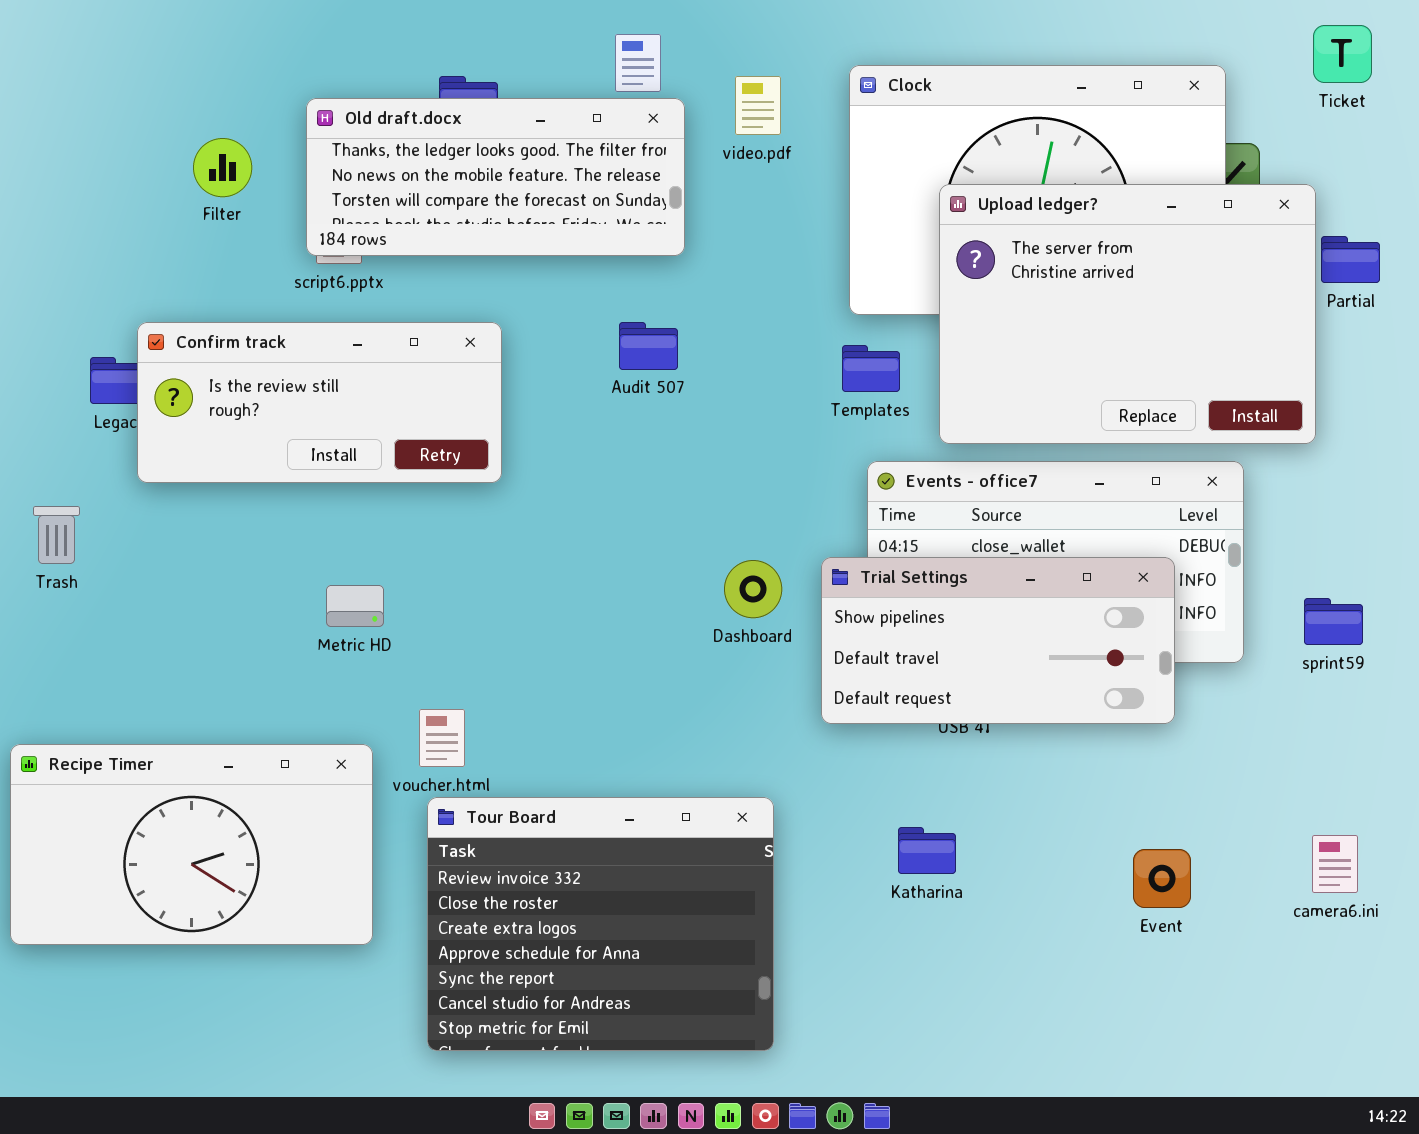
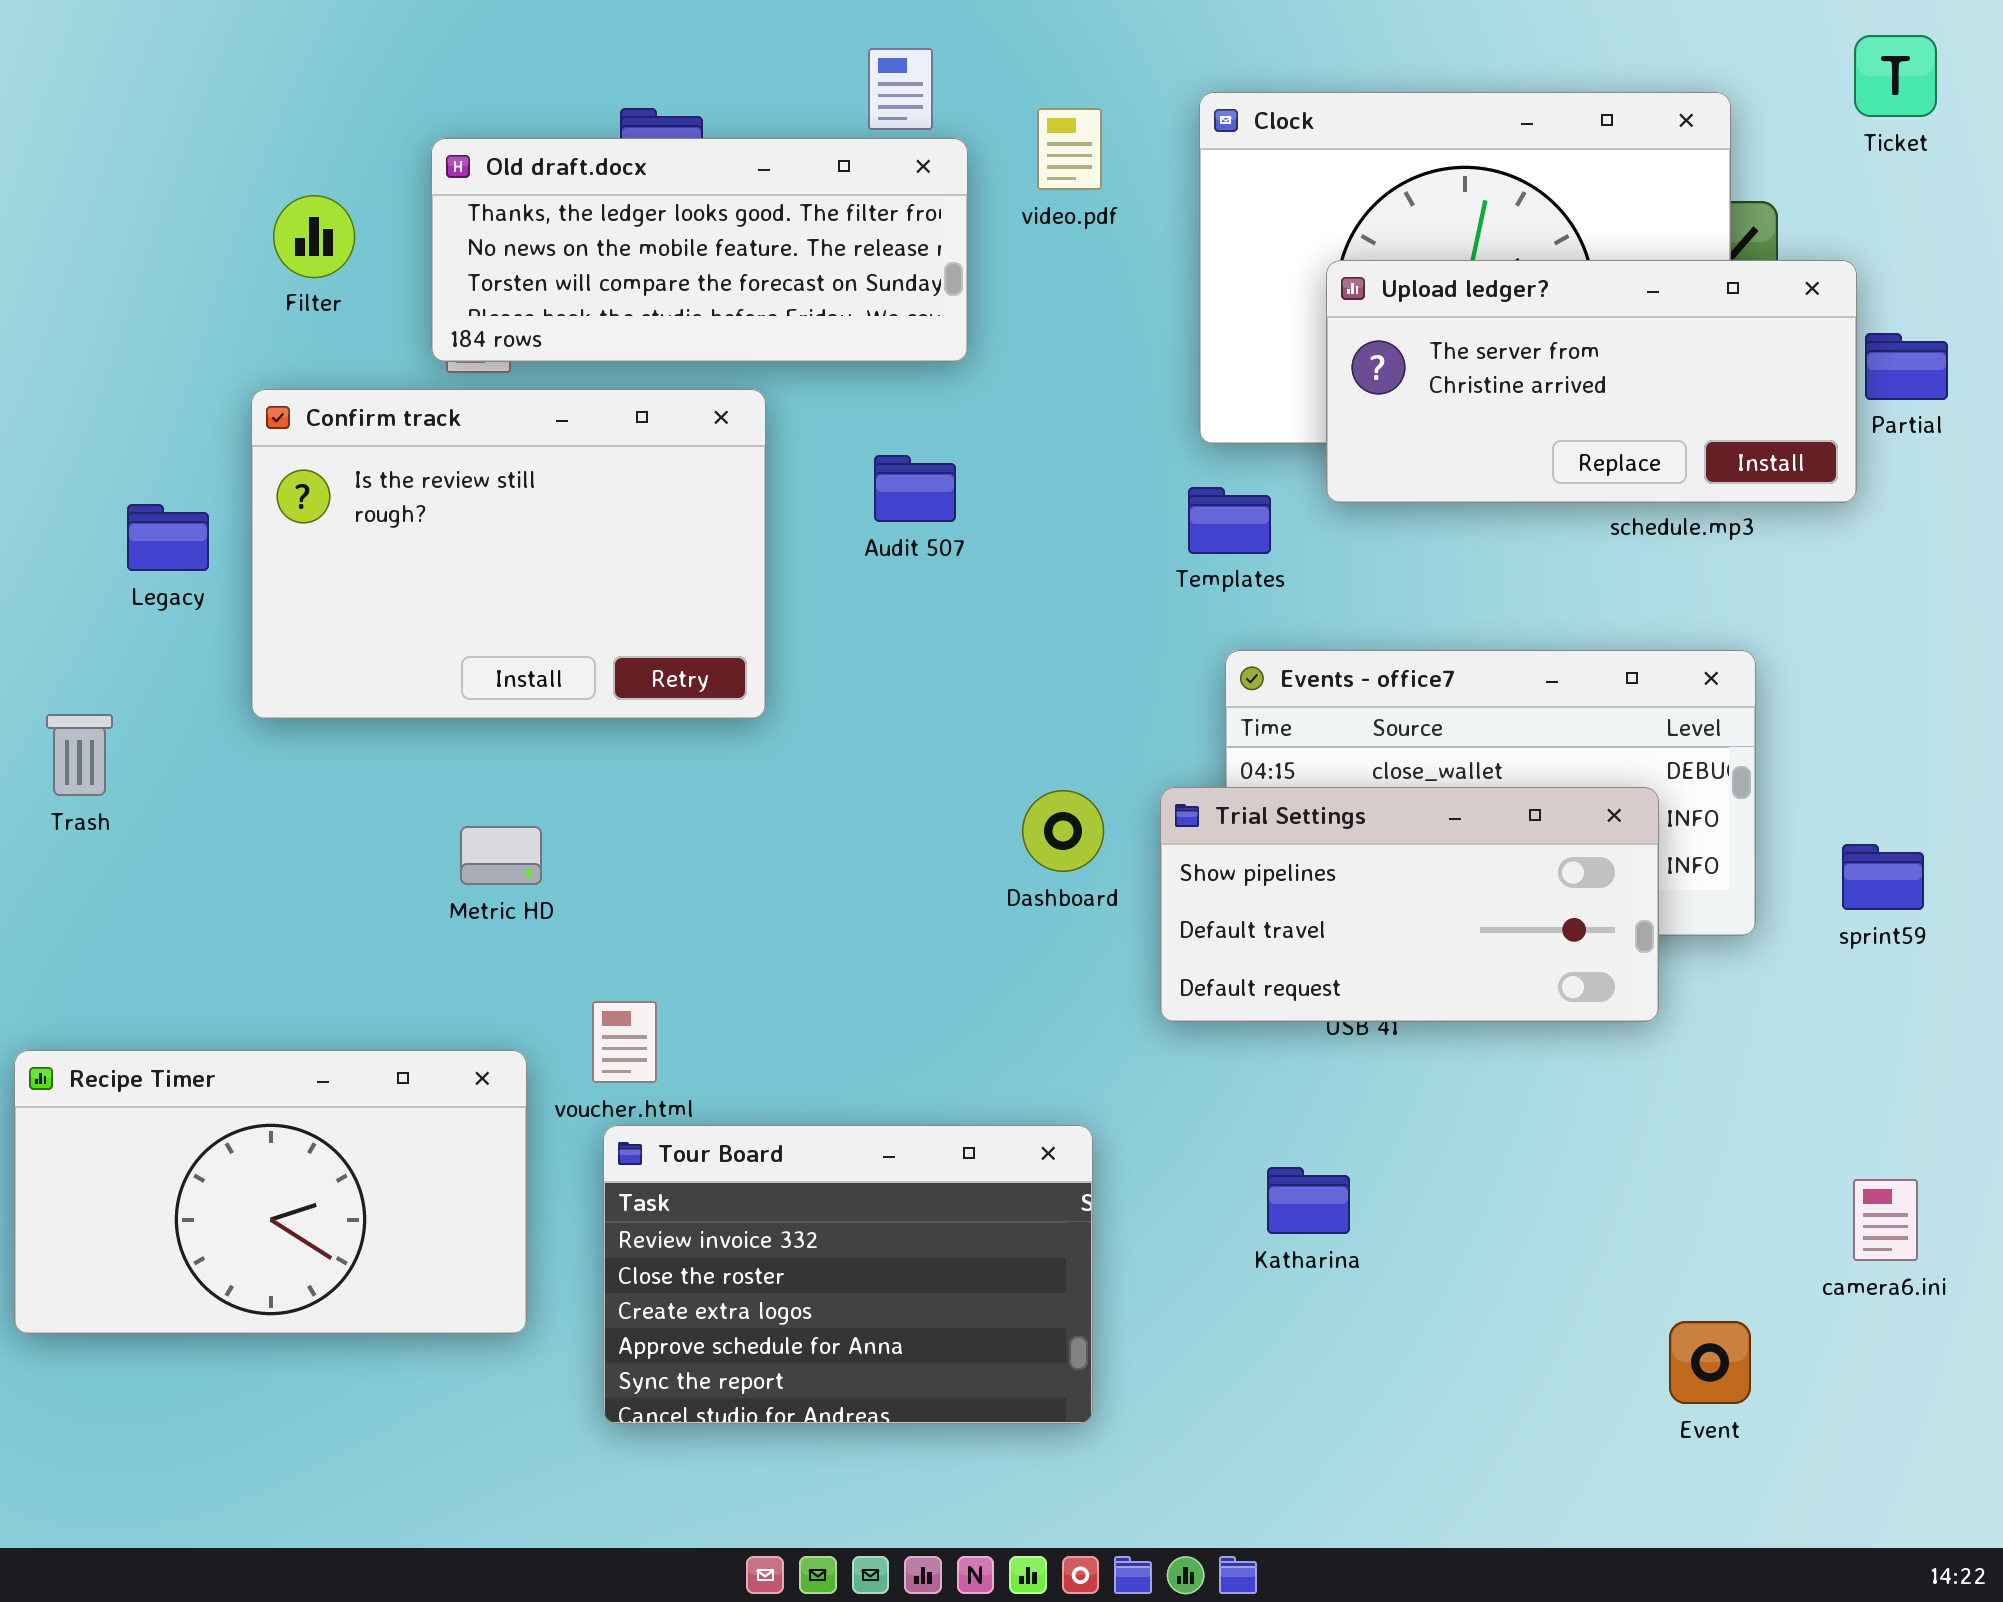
Upload ledger?: [939,184,1316,444] -> [1326,260,1857,503], resized
Confirm track: [137,322,502,483] -> [251,389,766,719], moved, resized
Tour Board: [427,797,774,1051] -> [603,1125,1093,1424], resized
Event: [1133,849,1191,908] -> [1669,1321,1751,1404], moved

